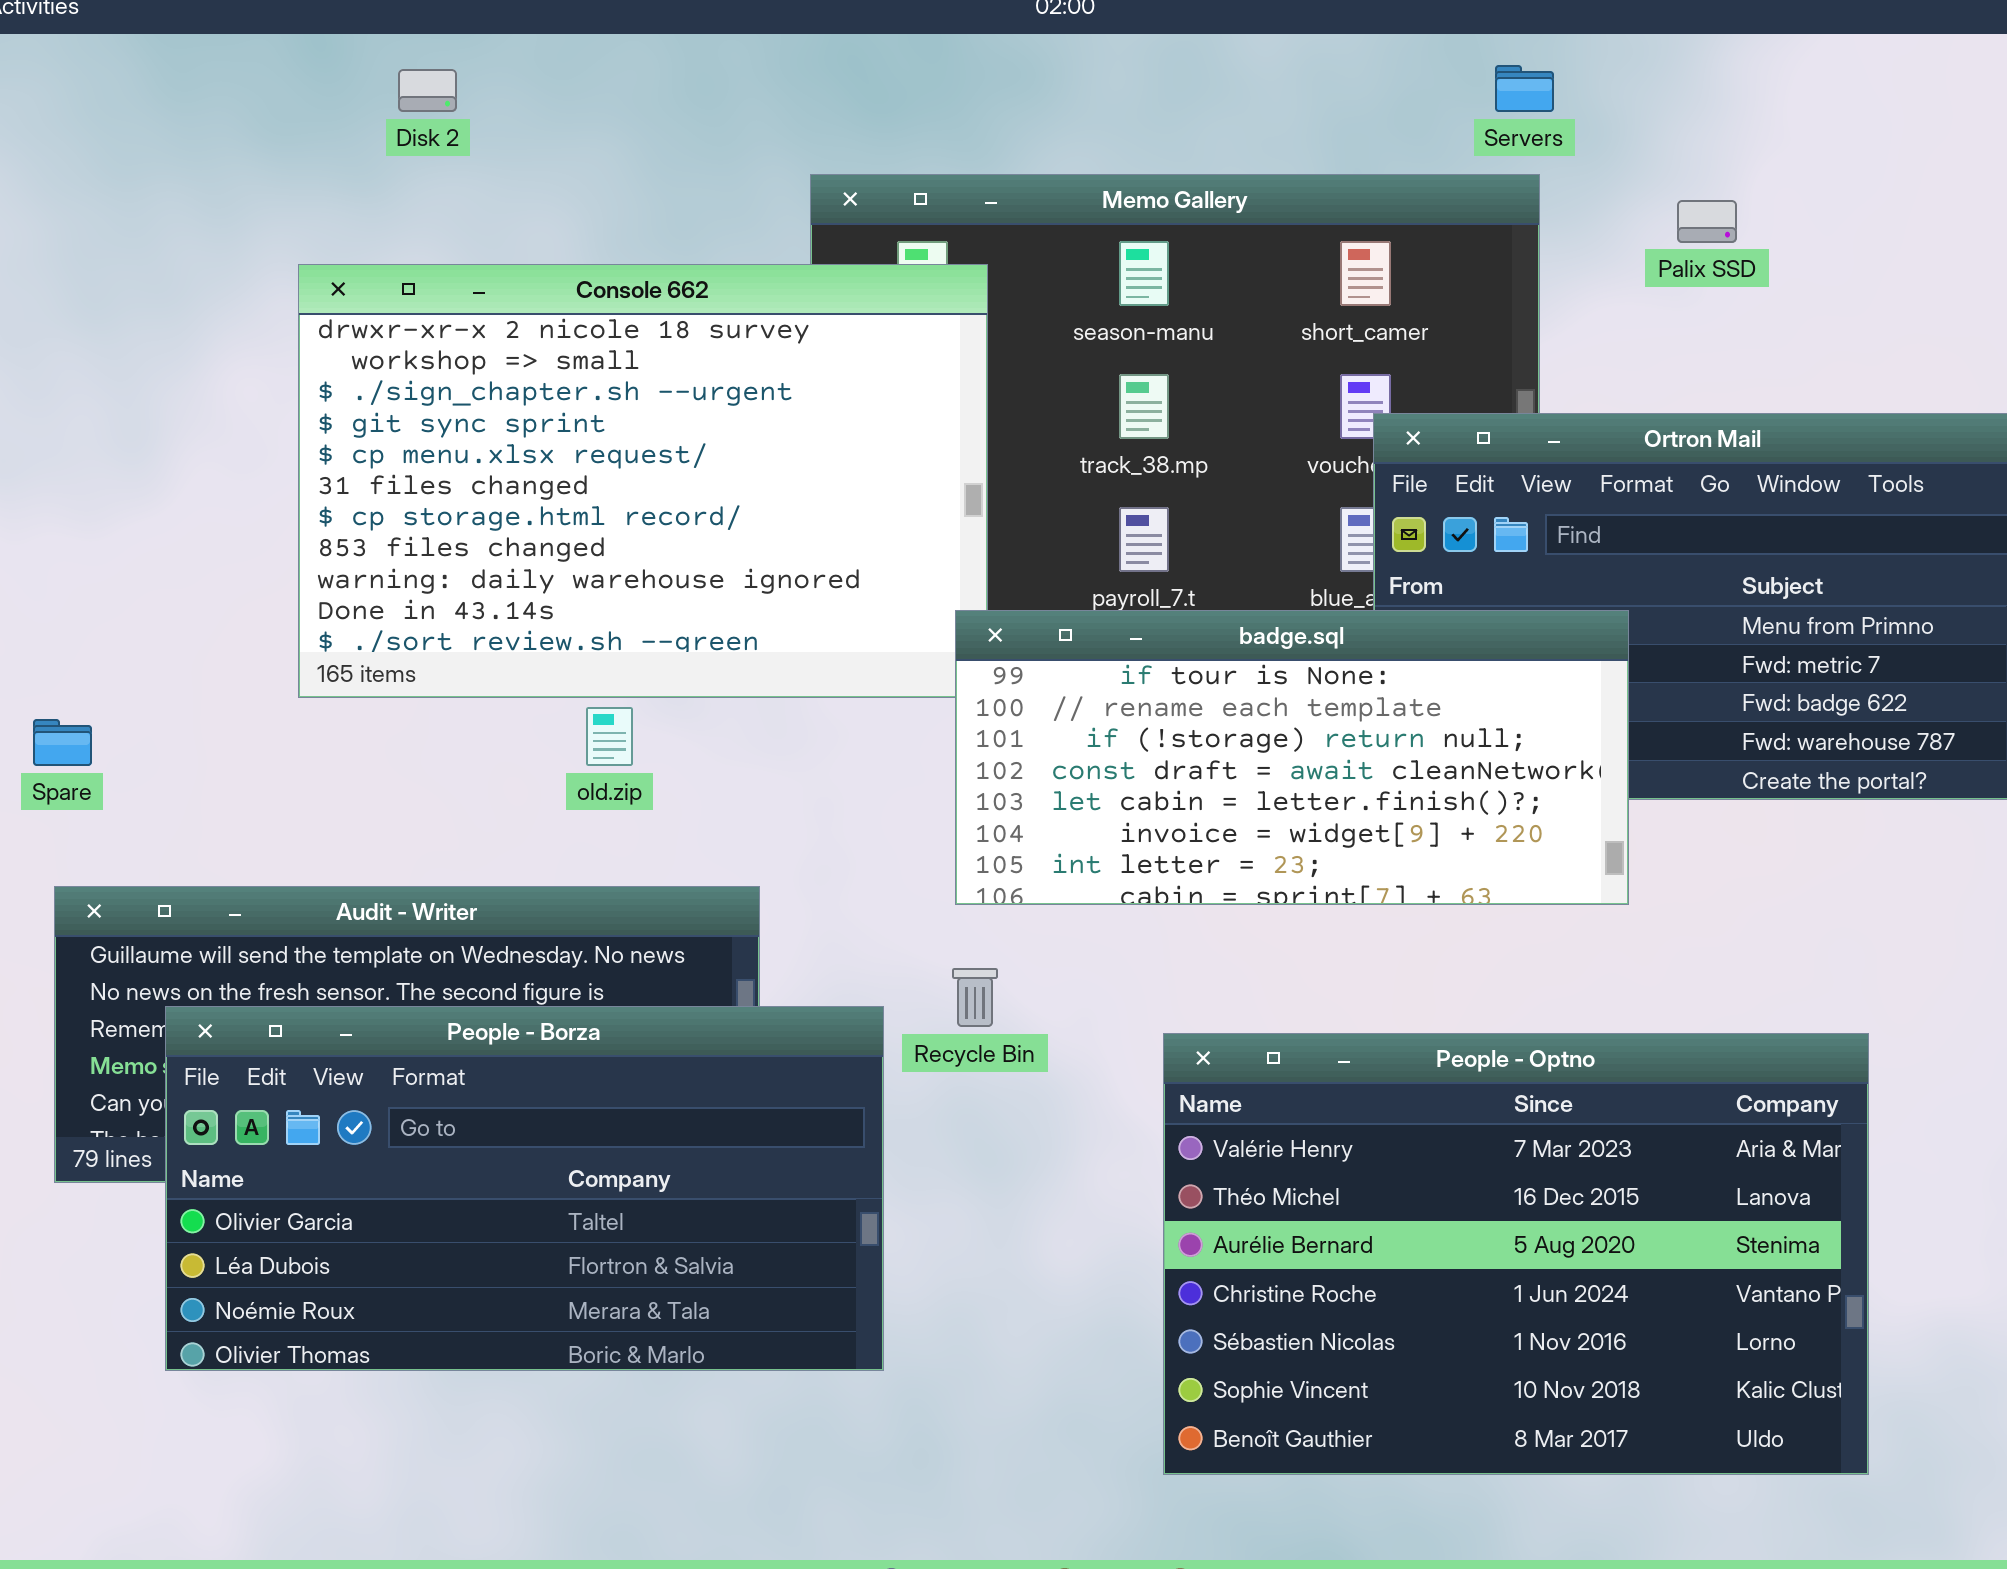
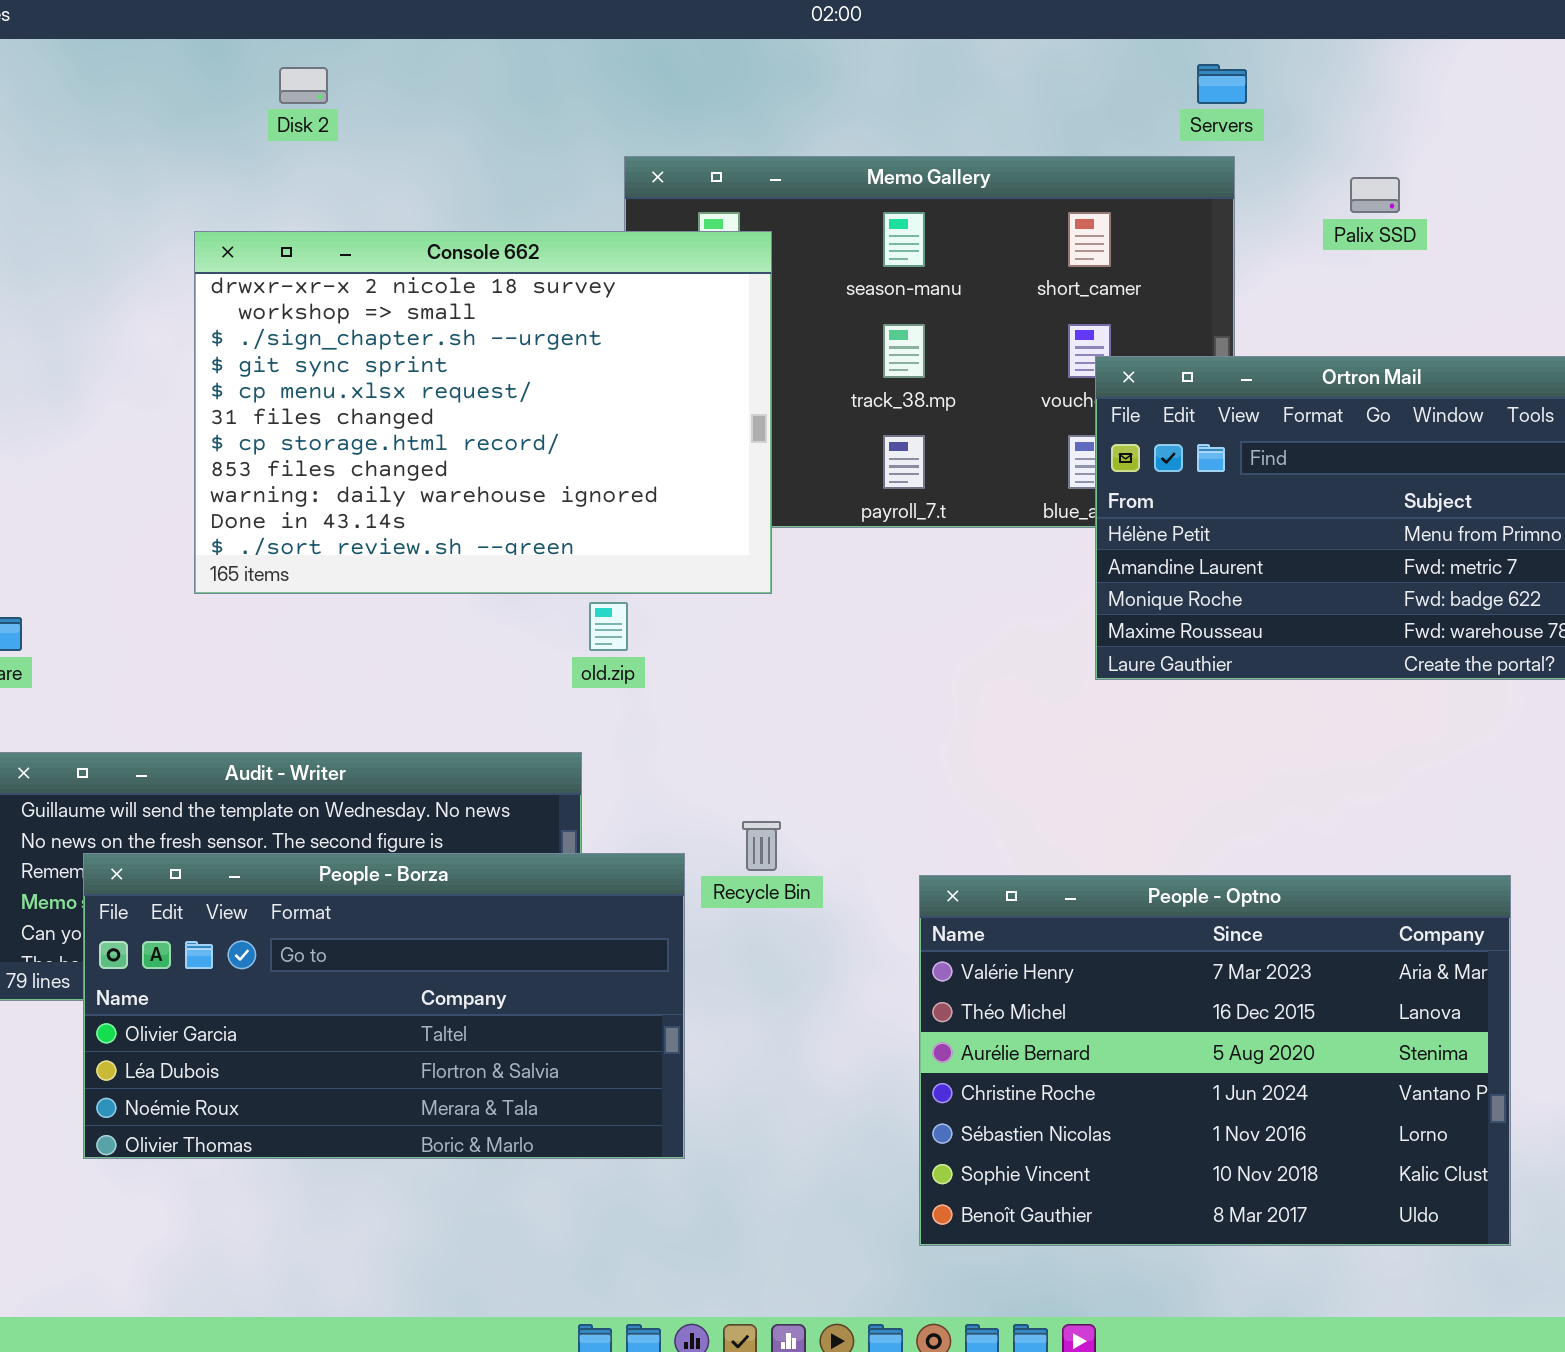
badge.sql: [955,610,1629,905] -> none, closed
old.zip: [586,707,633,766] -> [589,602,628,651], moved

